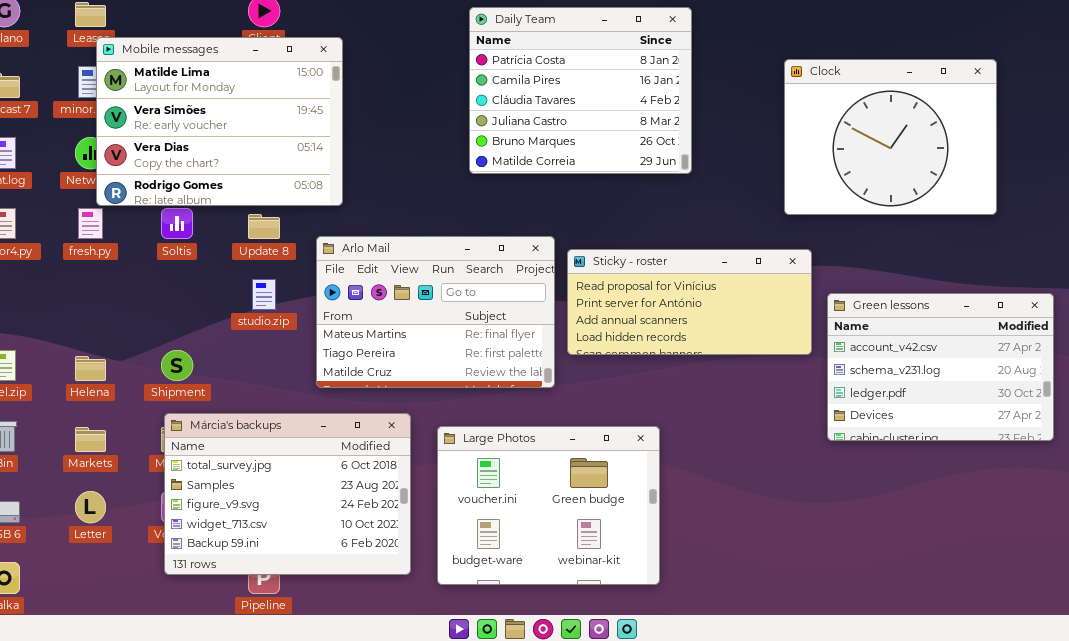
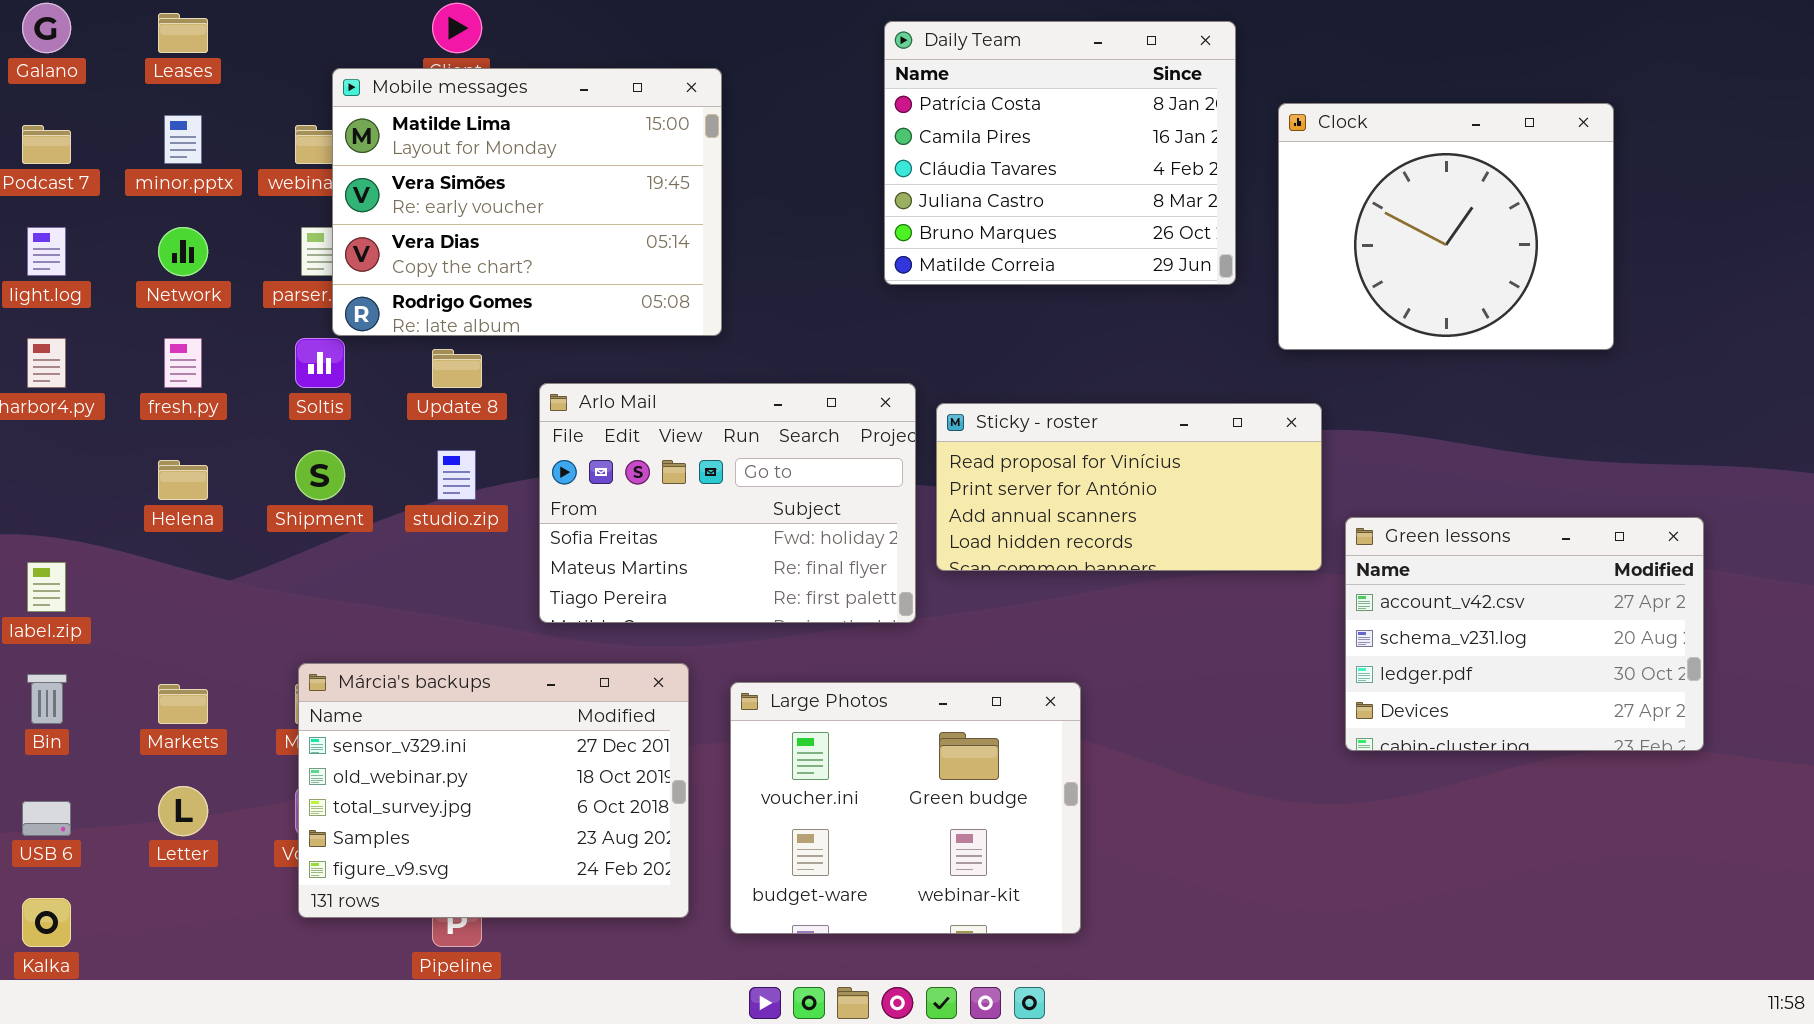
Daily Team: [469,7,692,174] -> [884,21,1236,285], moved
Mobile messages: [96,37,343,206] -> [332,68,722,336], moved
Arlo Mail: [316,236,555,388] -> [539,383,916,623], scrolled up 1 row
Green lessons: [827,293,1054,441] -> [1345,517,1704,751], moved
Shipment: [161,350,193,381] -> [295,450,345,500], moved
Helena: [75,356,106,381] -> [158,460,208,500], moved
Márcia's backups: [164,413,411,575] -> [298,663,689,918], scrolled up 2 rows

